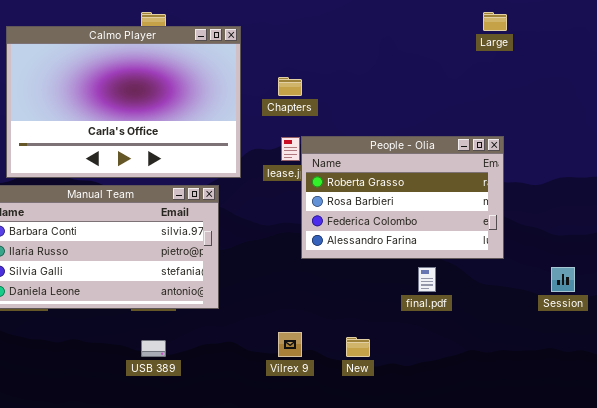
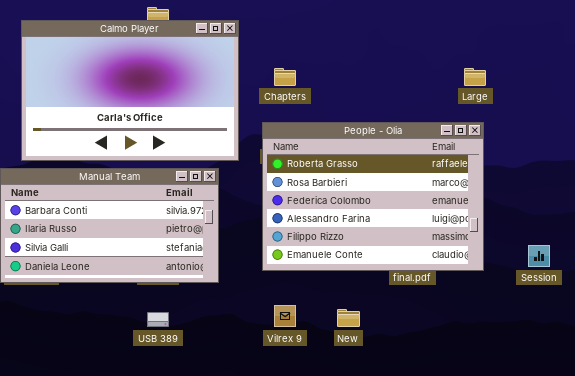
Large: [483,12,507,31] -> [464,68,486,86], moved
People - Olia: [301,136,504,259] -> [262,122,484,271], resized

